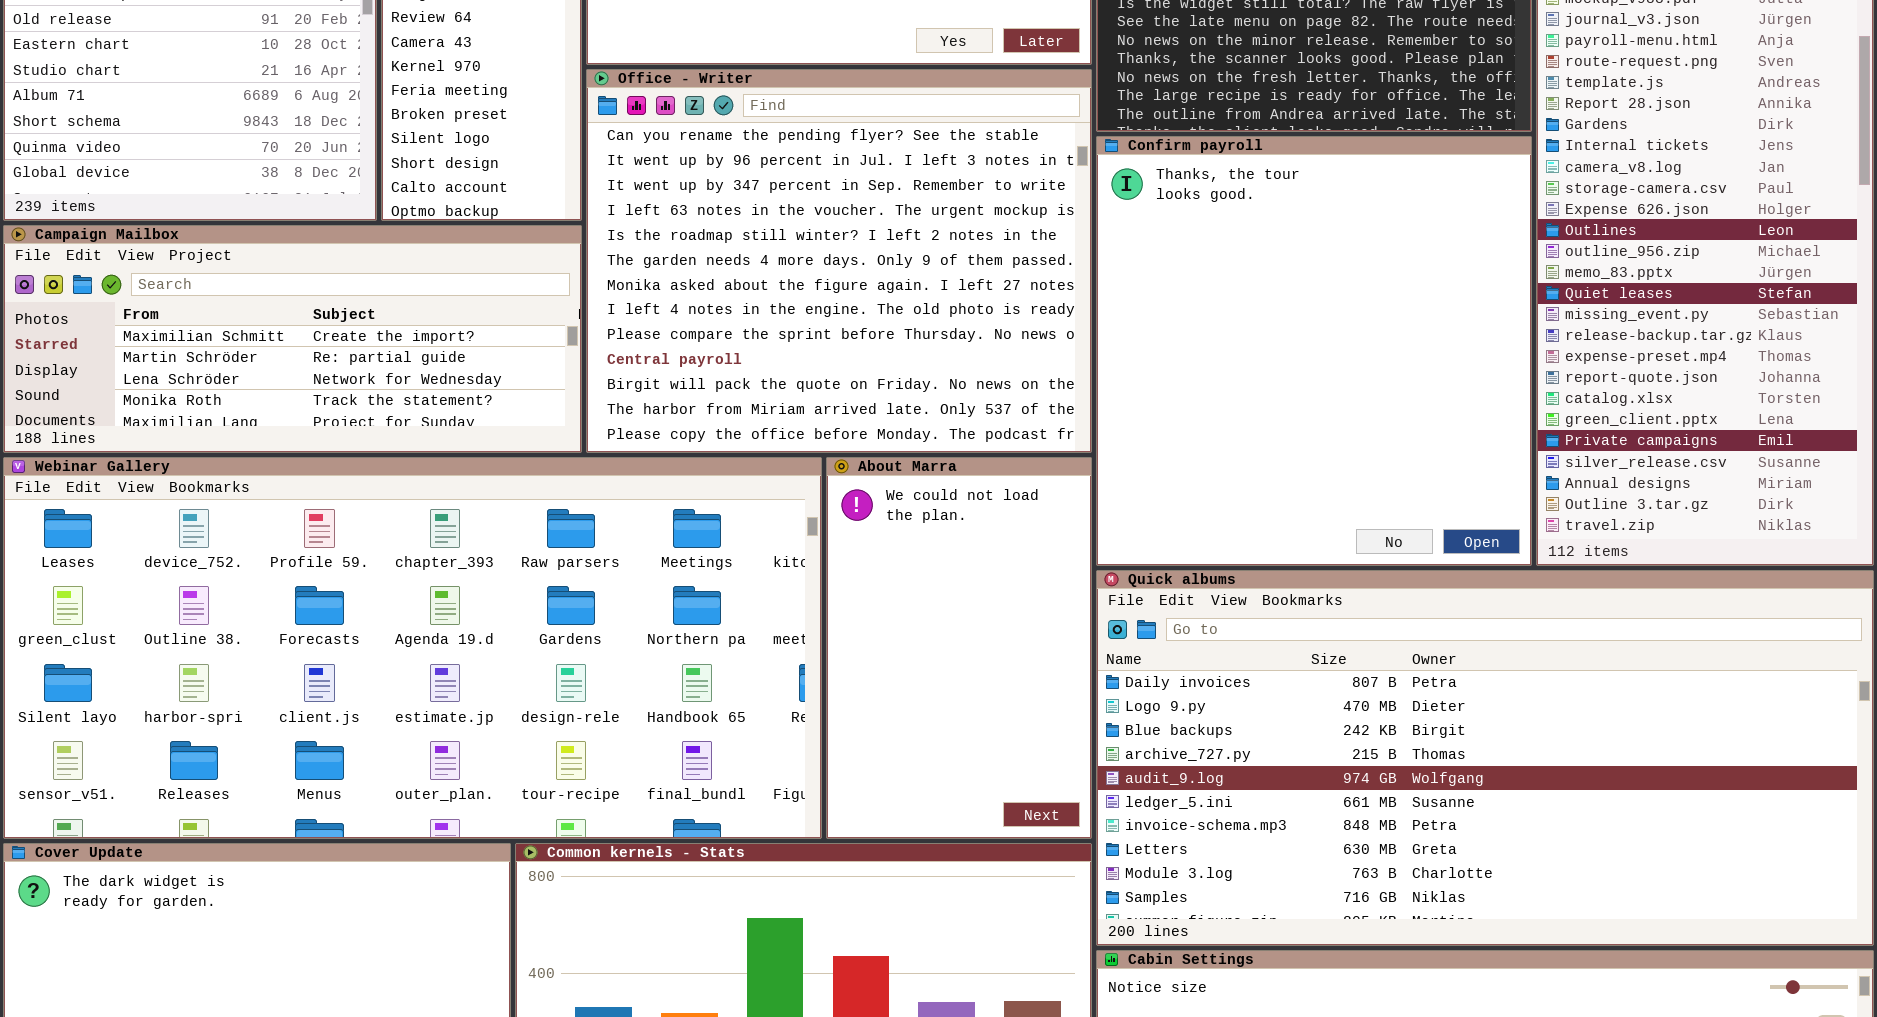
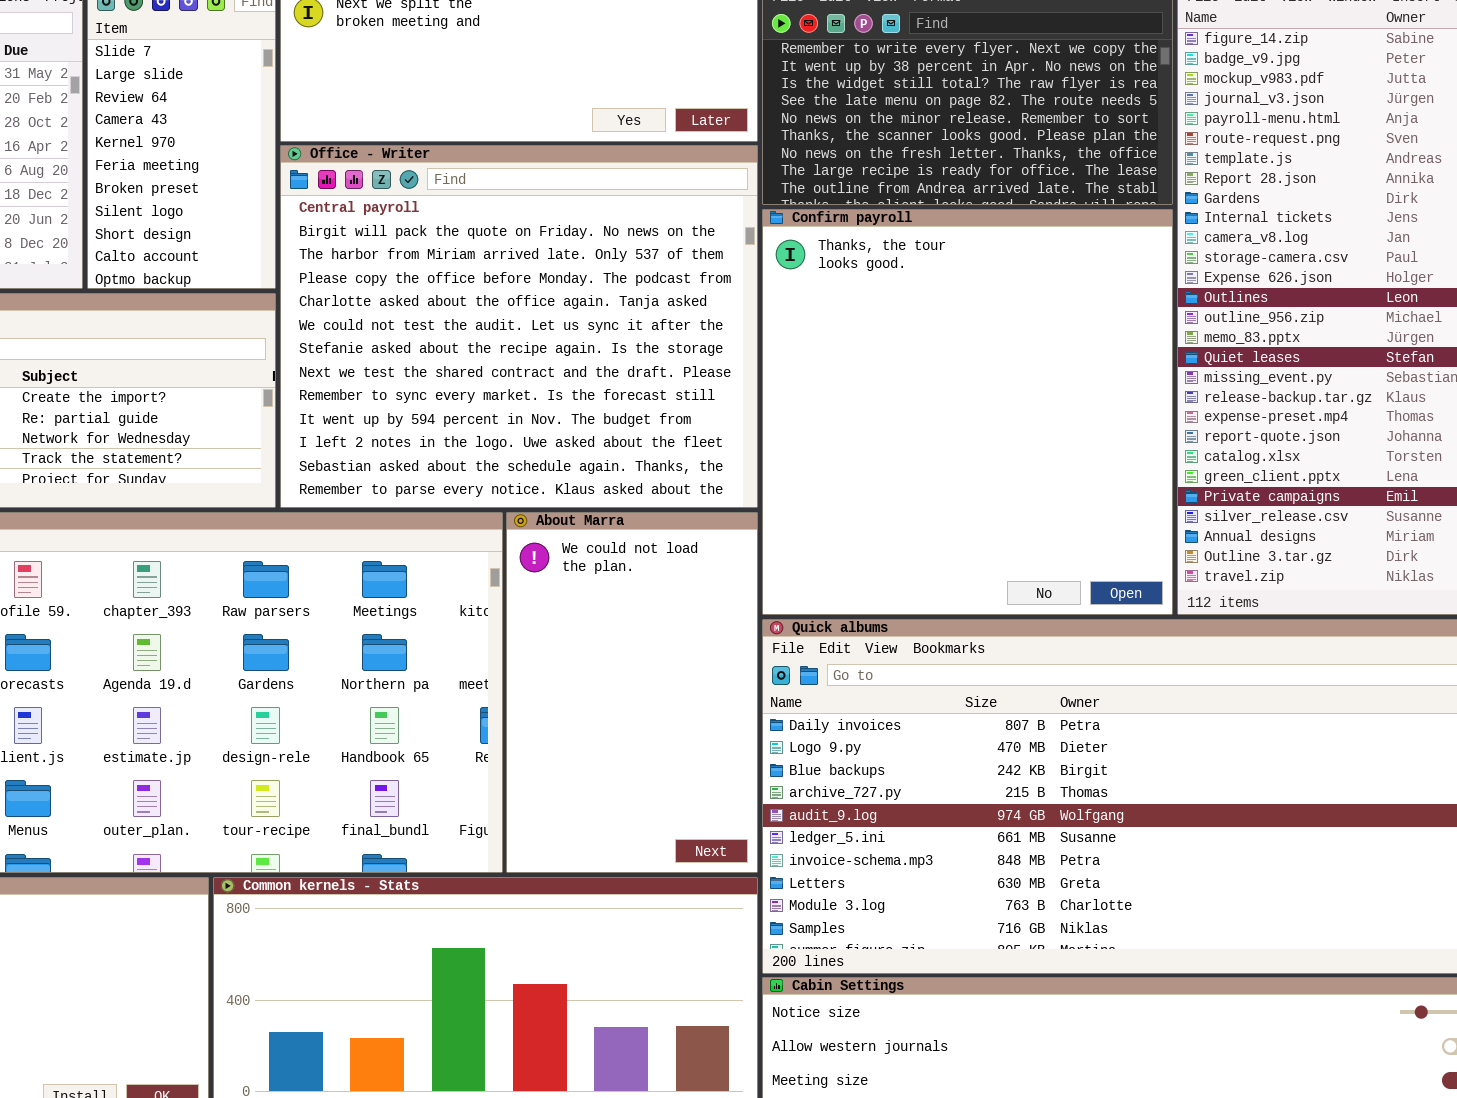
Office - Writer: [586,69,1092,453] -> [280,145,758,508], scrolled down 9 rows

